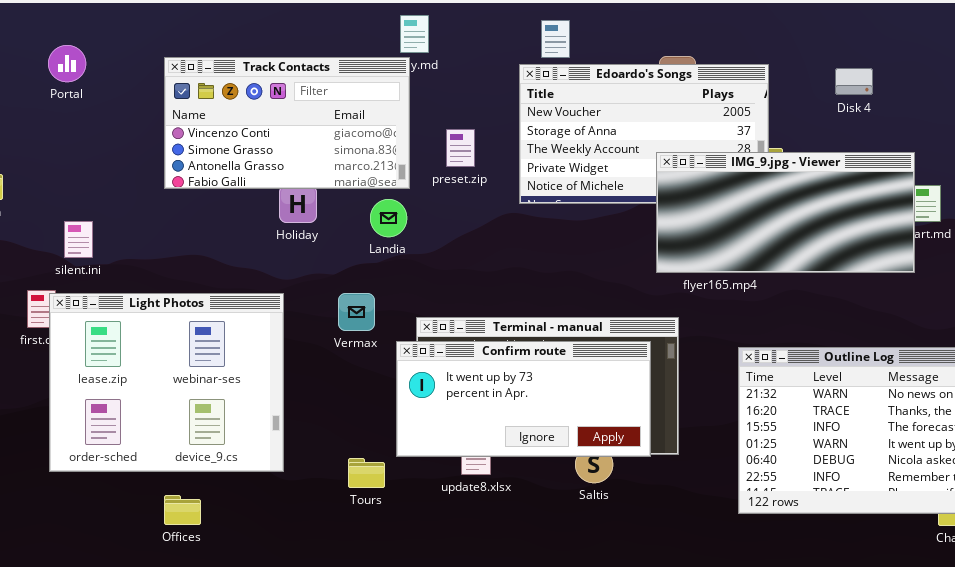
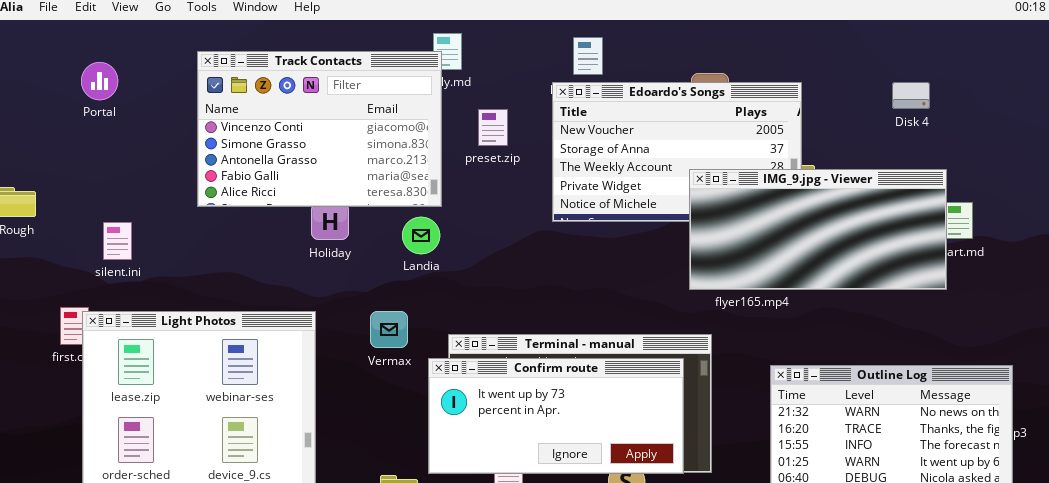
Track Contacts: [164,57,410,189] -> [197,51,442,207], resized
Disk 4: [835,68,873,95] -> [892,82,930,109], moved
preset.zip: [446,129,475,167] -> [478,109,508,146], moved
silent.ini: [64,221,93,258] -> [103,222,132,260], moved

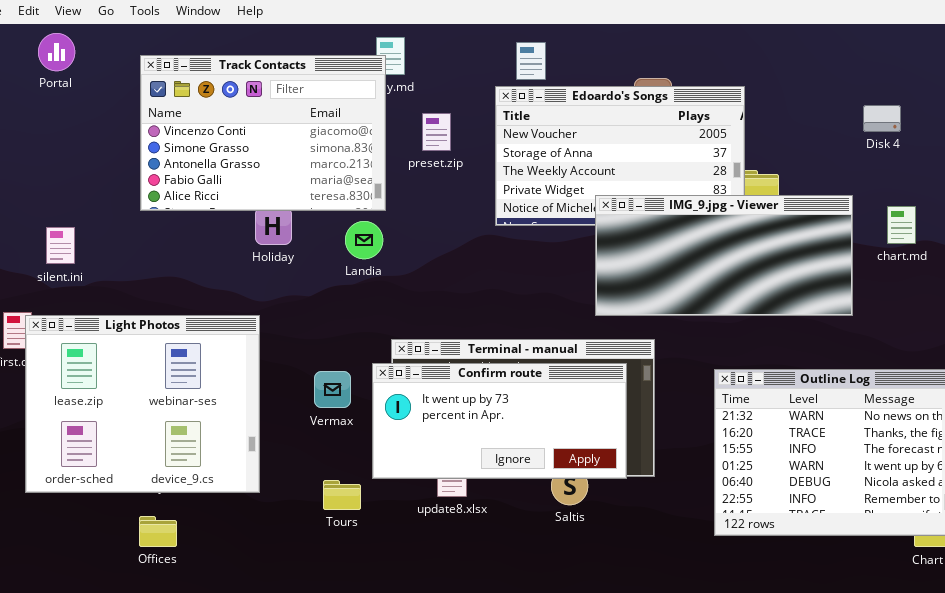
Portal: [81,62,118,100] -> [38,33,75,71], moved
Disk 4: [892,82,930,109] -> [863,105,901,132], moved
IMG_9.jpg - Viewer: [689,169,947,290] -> [595,195,853,316], moved
Vermax: [370,311,408,348] -> [314,371,351,408], moved

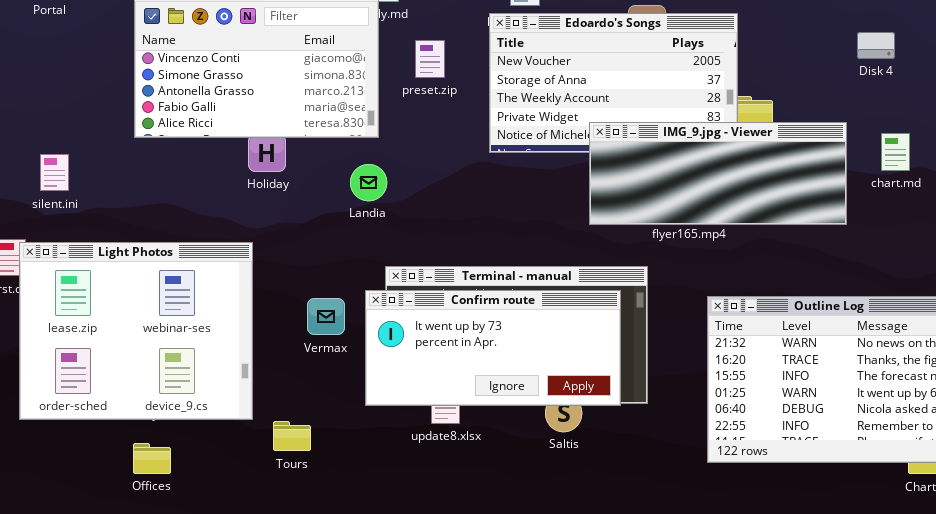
IMG_9.jpg - Viewer: [595,195,853,316] -> [589,122,847,225], resized
Landia: [345,221,383,259] -> [350,164,387,201], moved
Tours: [323,480,361,510] -> [273,421,311,451], moved

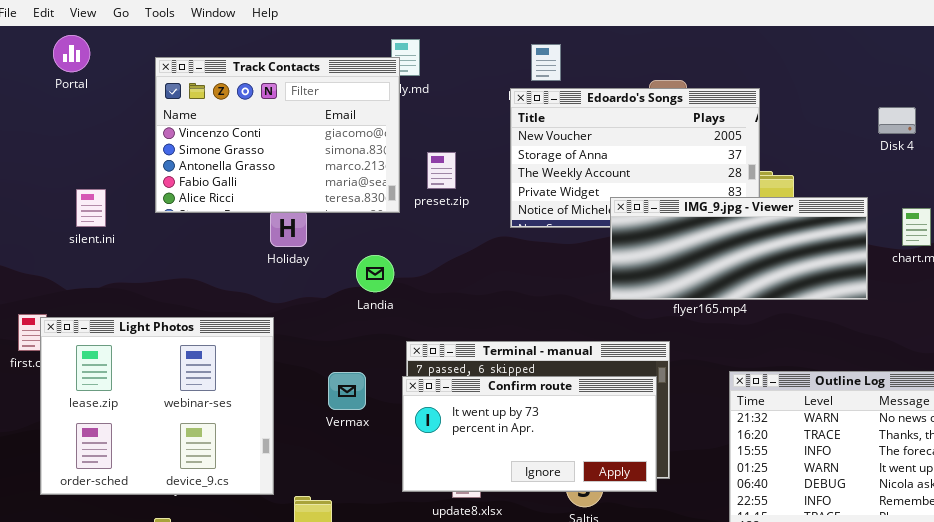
preset.zip: [415,40,445,78] -> [427,152,456,189], moved
silent.ini: [40,154,69,191] -> [76,189,106,227], moved
Landia: [350,164,387,201] -> [356,255,394,292], moved
Confirm route: [365,290,621,406] -> [402,376,657,492], moved

